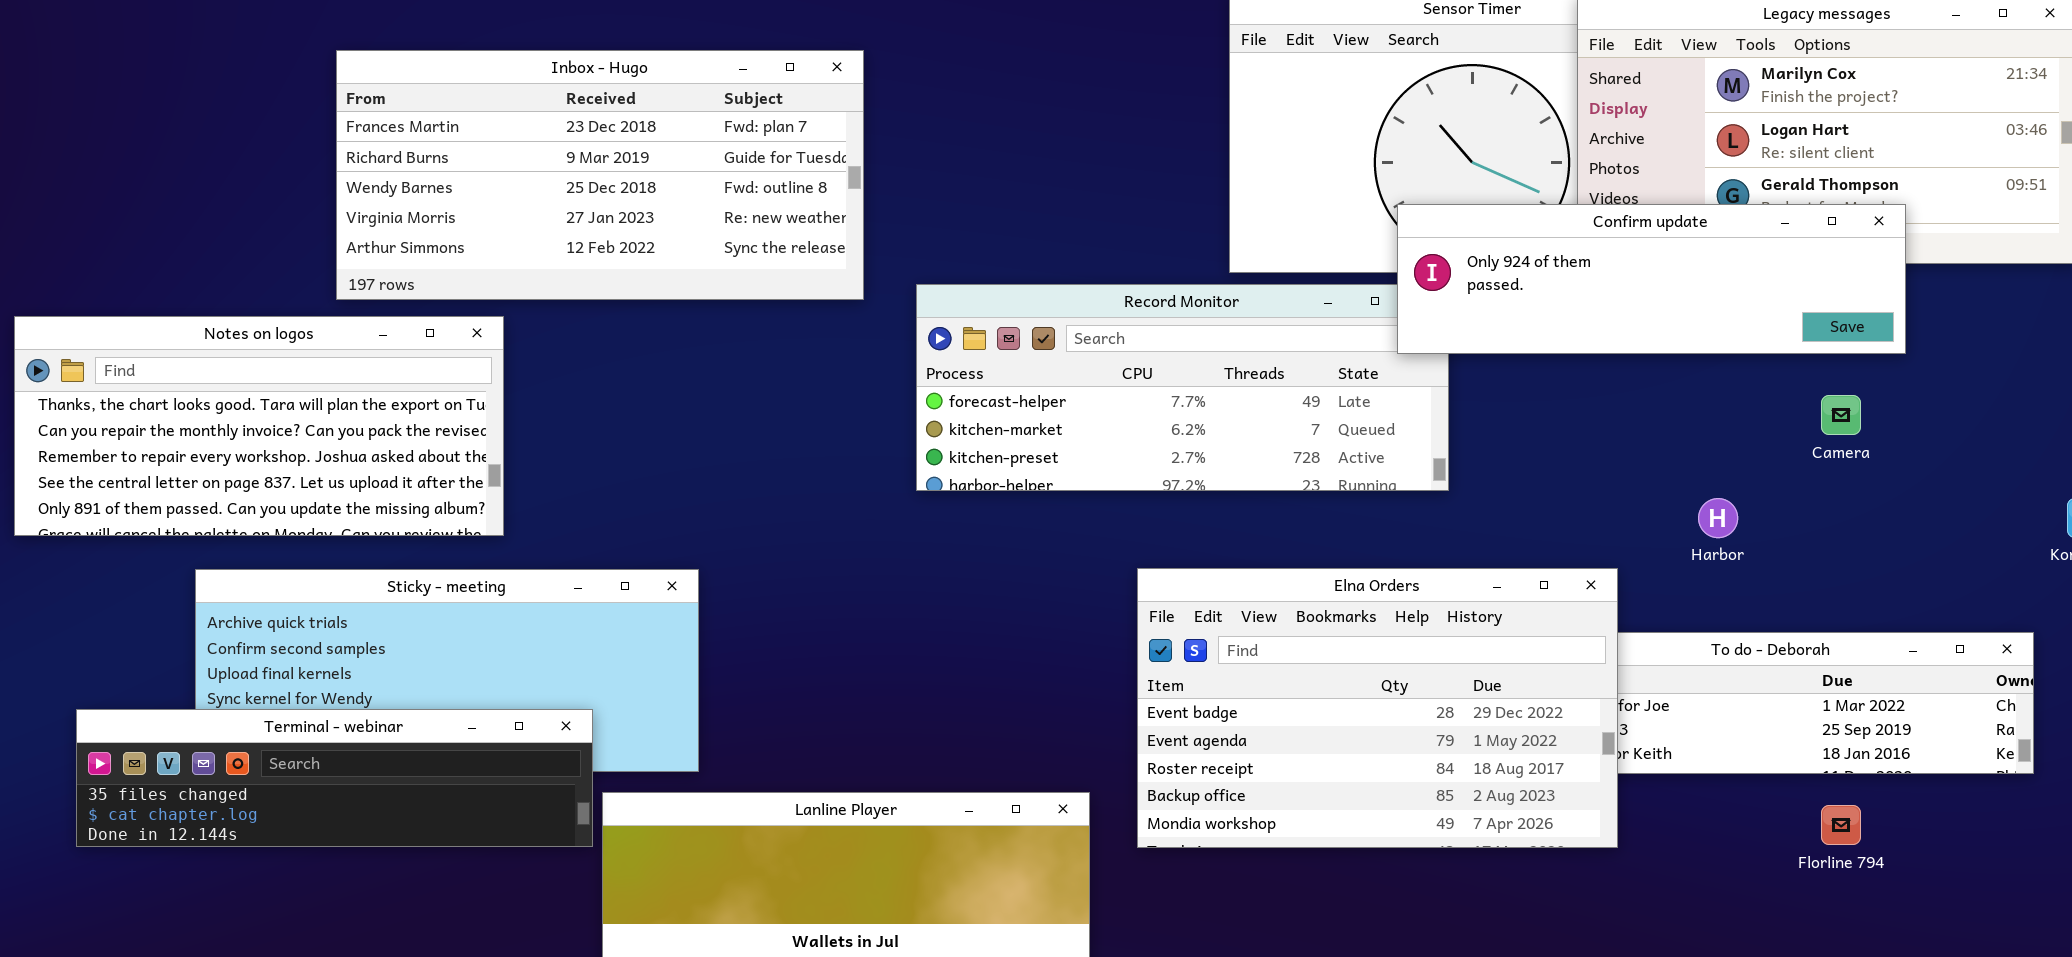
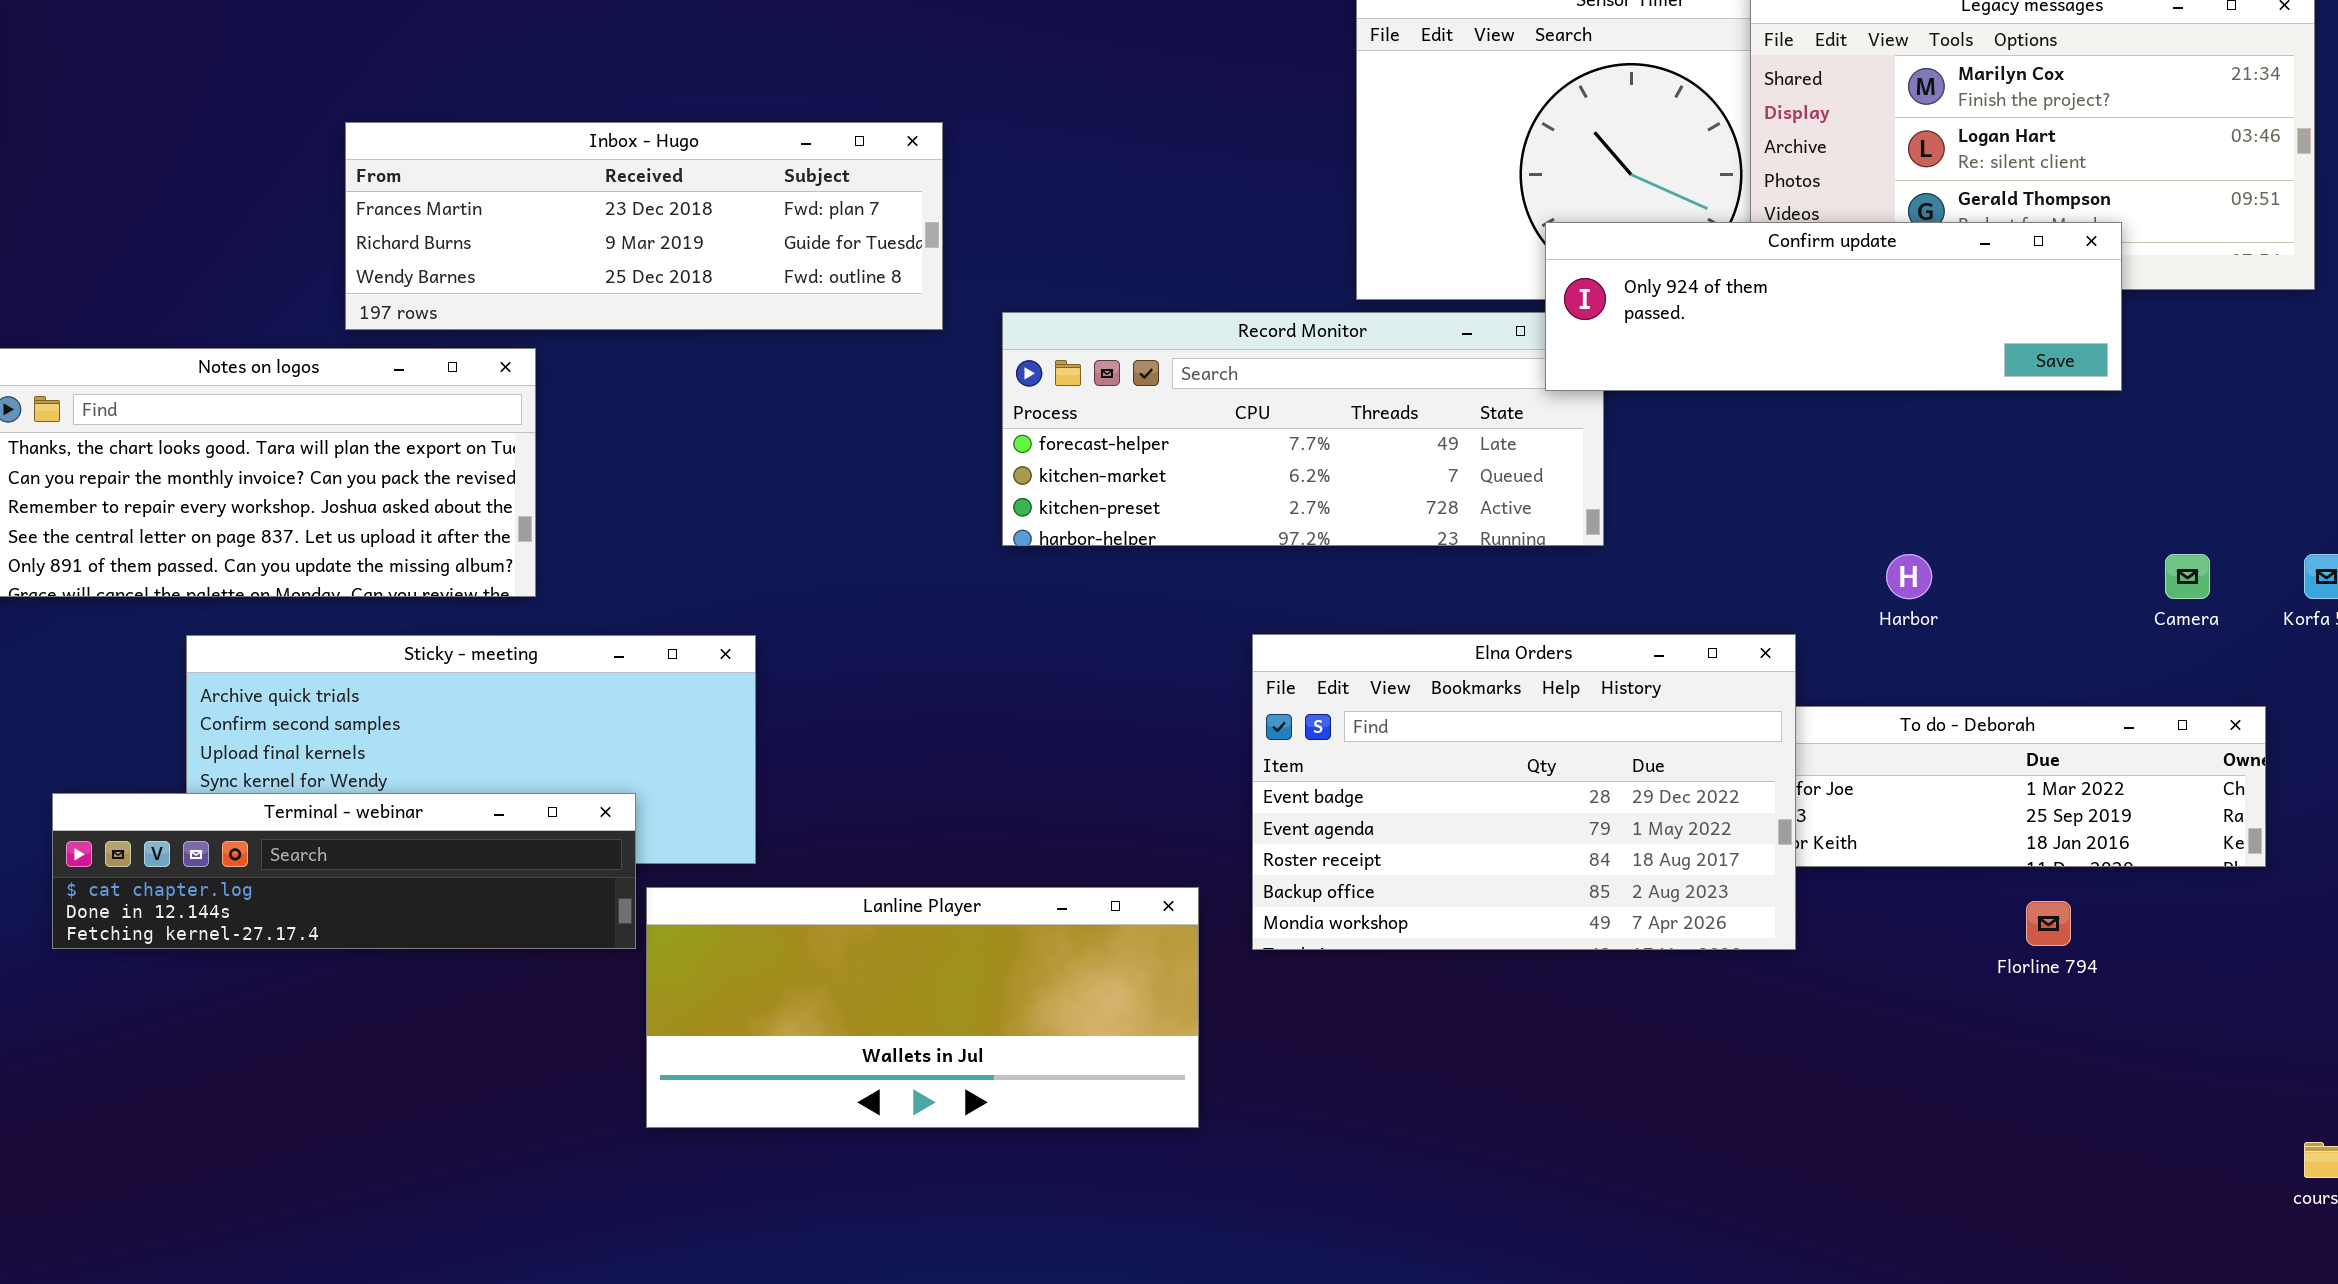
Inbox - Hugo: [336,50,864,300] -> [345,122,943,330], resized
Camera: [1821,395,1861,435] -> [2165,554,2210,599], moved
Terminal - webinar: [76,709,593,847] -> [52,793,636,949], scrolled down 1 row

